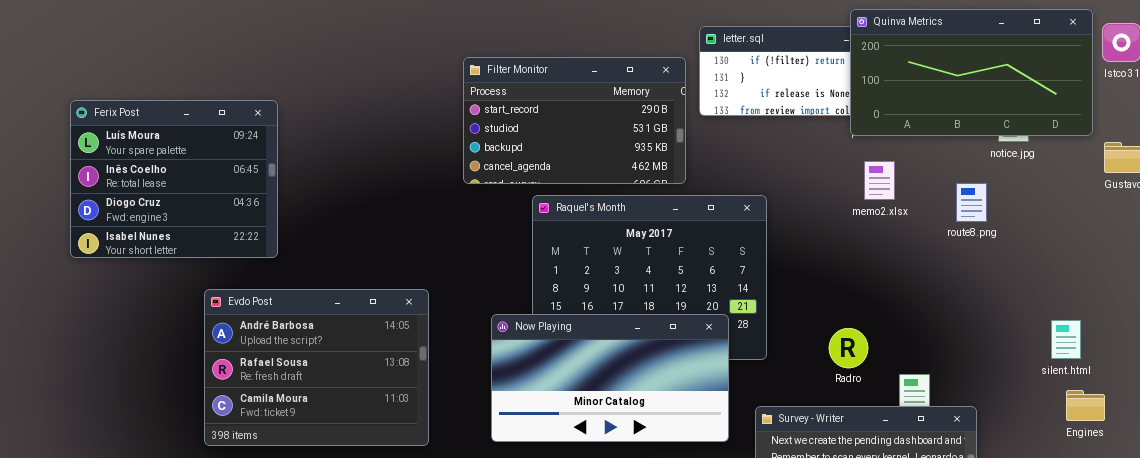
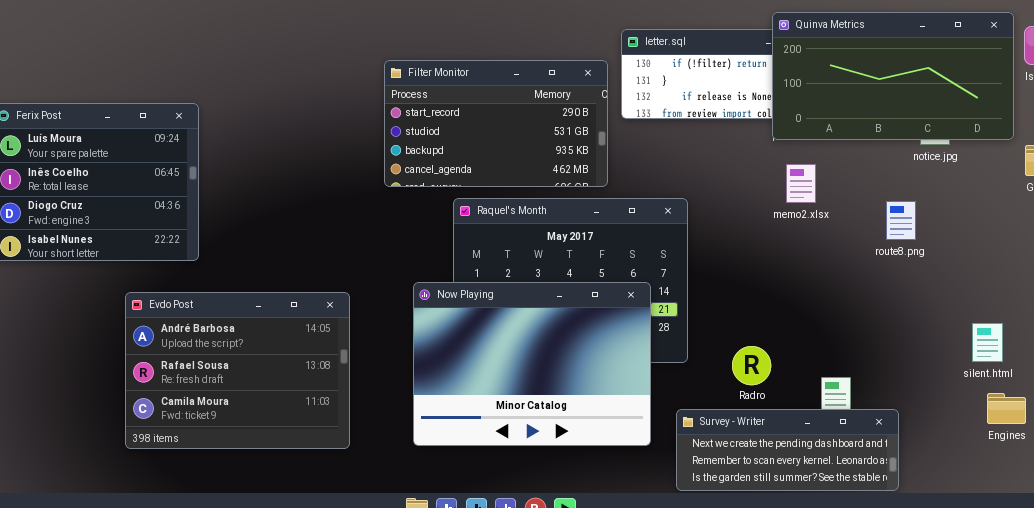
route8.png: [956,183,987,222] -> [886,201,916,240], moved
Now Playing: [491,314,729,442] -> [413,282,651,446], resized
Radro: [829,328,868,368] -> [732,346,771,385], moved

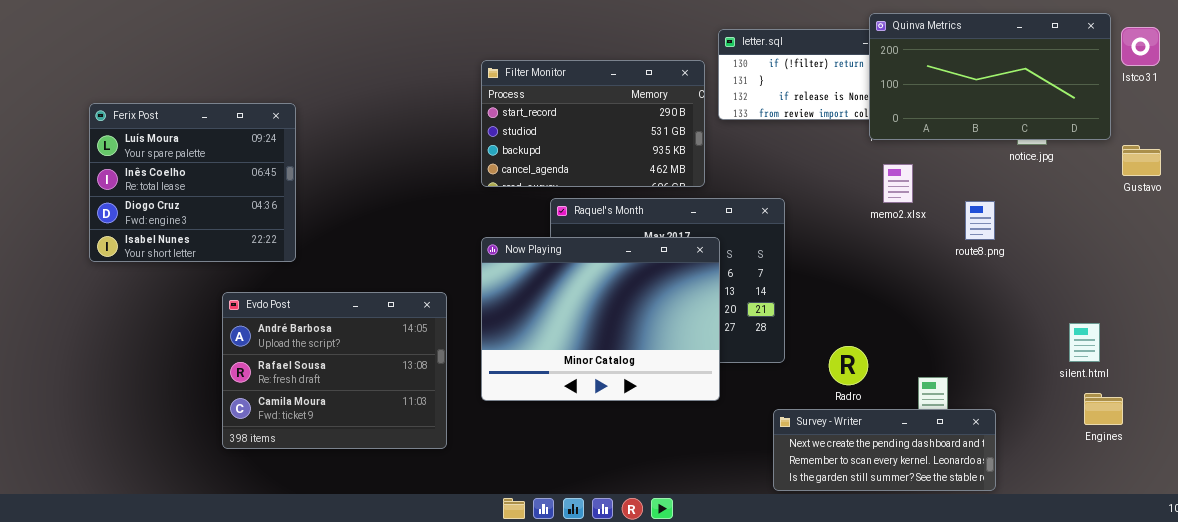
route8.png: [886,201,916,240] -> [965,201,995,240], moved
Now Playing: [413,282,651,446] -> [481,237,720,401], moved

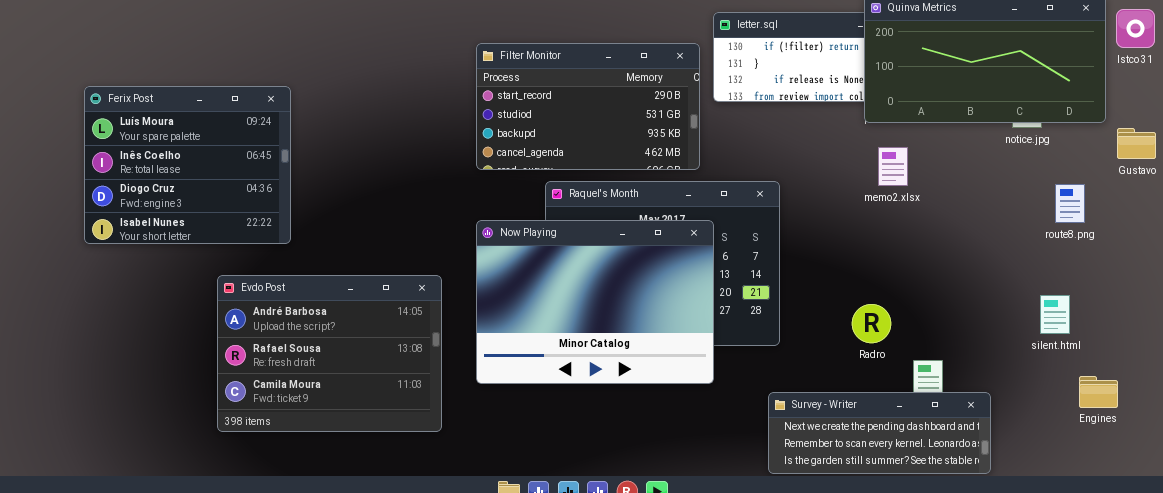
route8.png: [965,201,995,240] -> [1055,184,1085,223], moved
silent.html: [1069,323,1100,362] -> [1040,295,1070,334], moved
Radro: [829,346,868,385] -> [852,304,891,343], moved

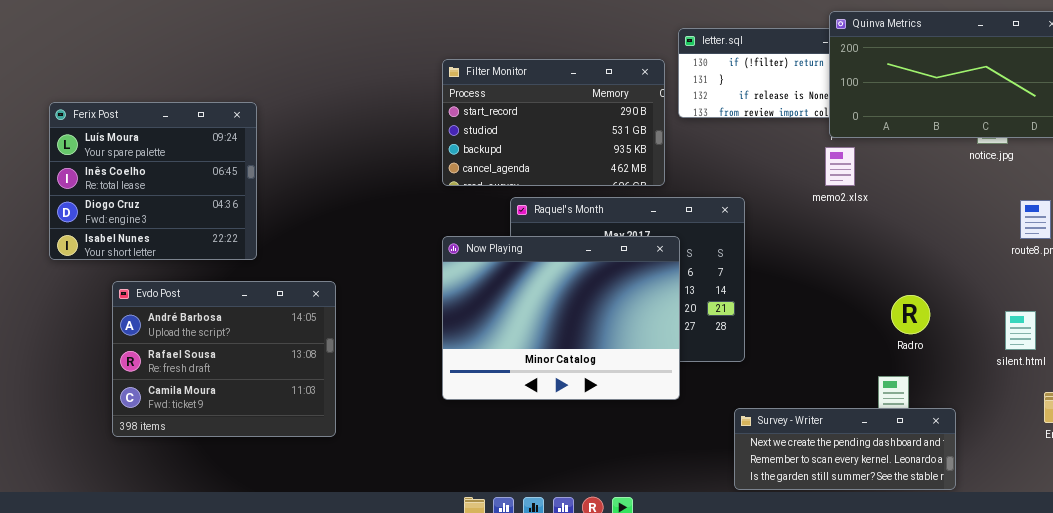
memo2.xlsx: [878,147,908,186] -> [825,147,855,186], moved
Evdo Post: [217,275,442,432] -> [112,281,336,437], moved
Radro: [852,304,891,343] -> [891,295,930,334], moved

